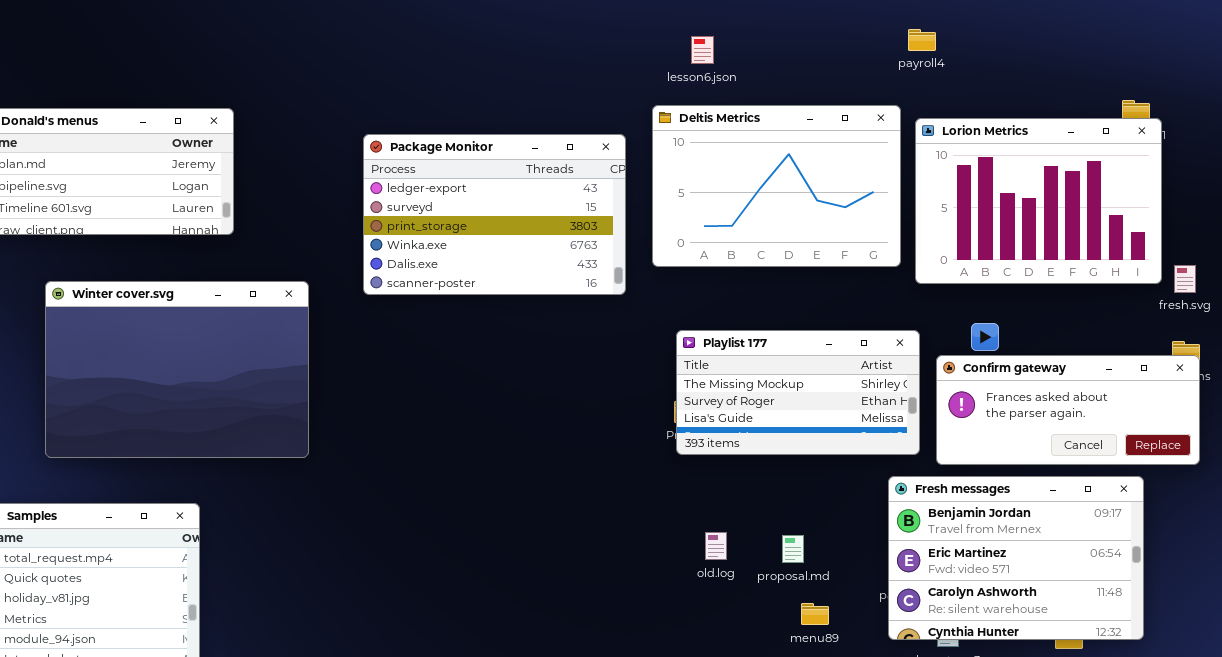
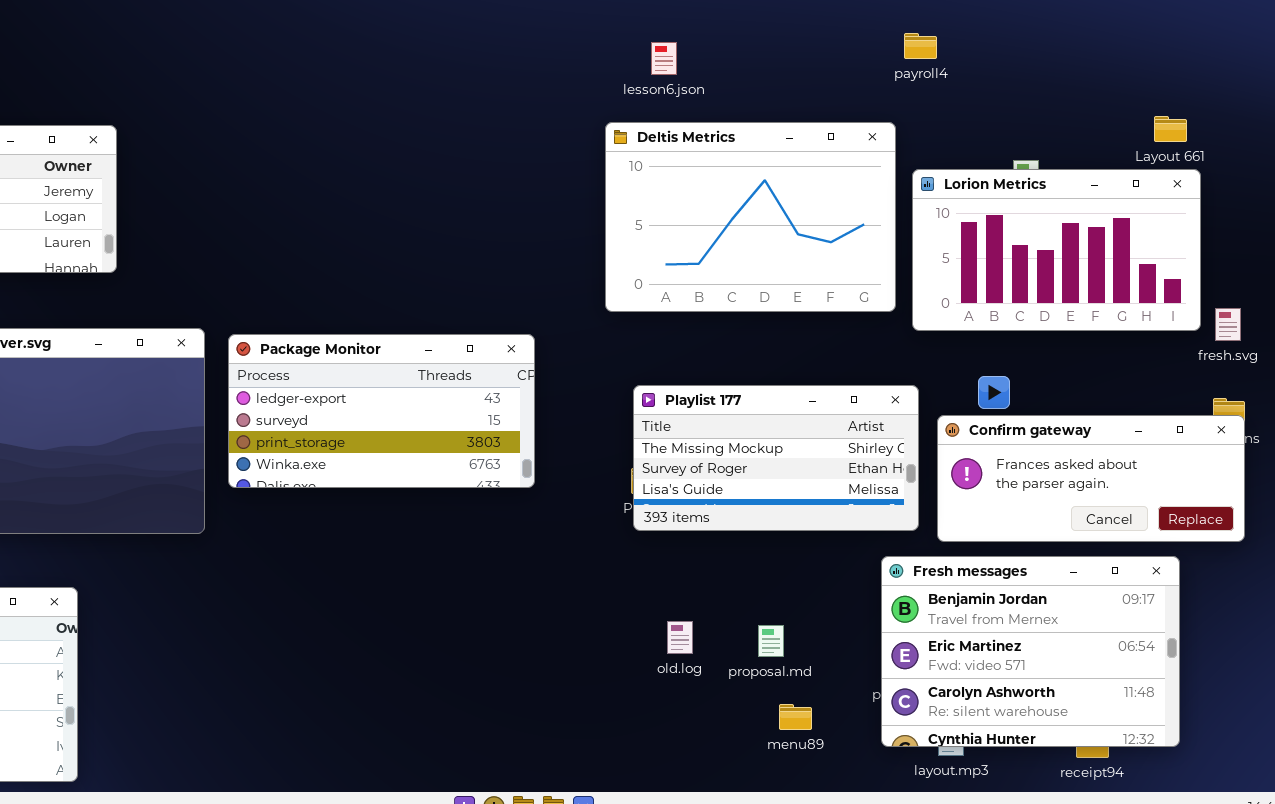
Lorion Metrics: [915,118,1162,284] -> [912,169,1201,331], resized
Package Monitor: [363,134,626,295] -> [228,334,535,488], moved, resized

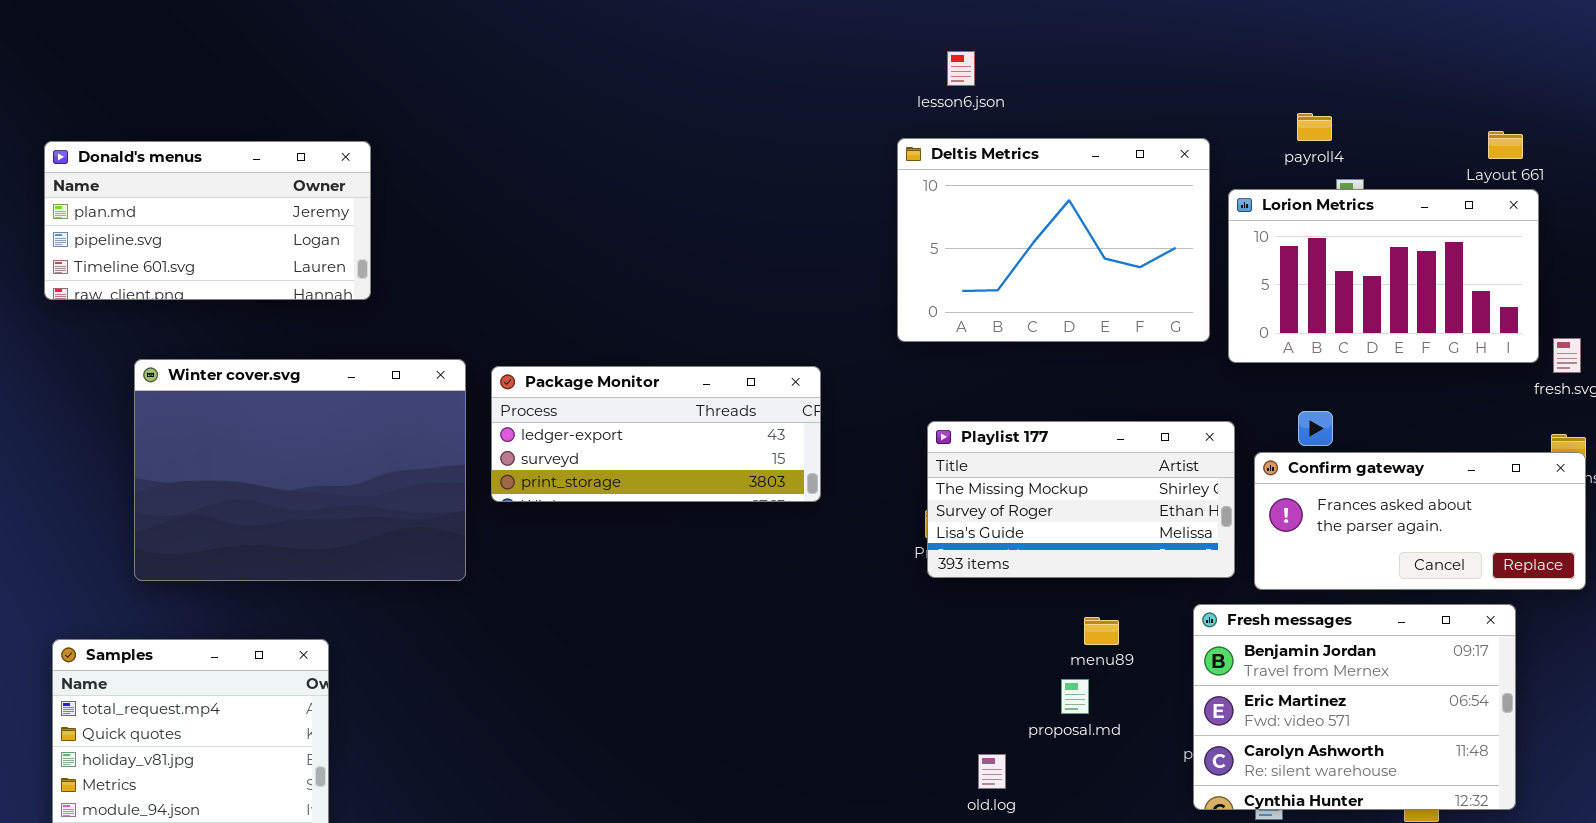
payroll4: [904,33,937,59] -> [1297,113,1332,141], moved
Package Monitor: [228,334,535,488] -> [491,366,821,502], resized
old.log: [667,621,693,654] -> [978,754,1006,789], moved
menu89: [779,704,812,730] -> [1084,617,1119,645], moved

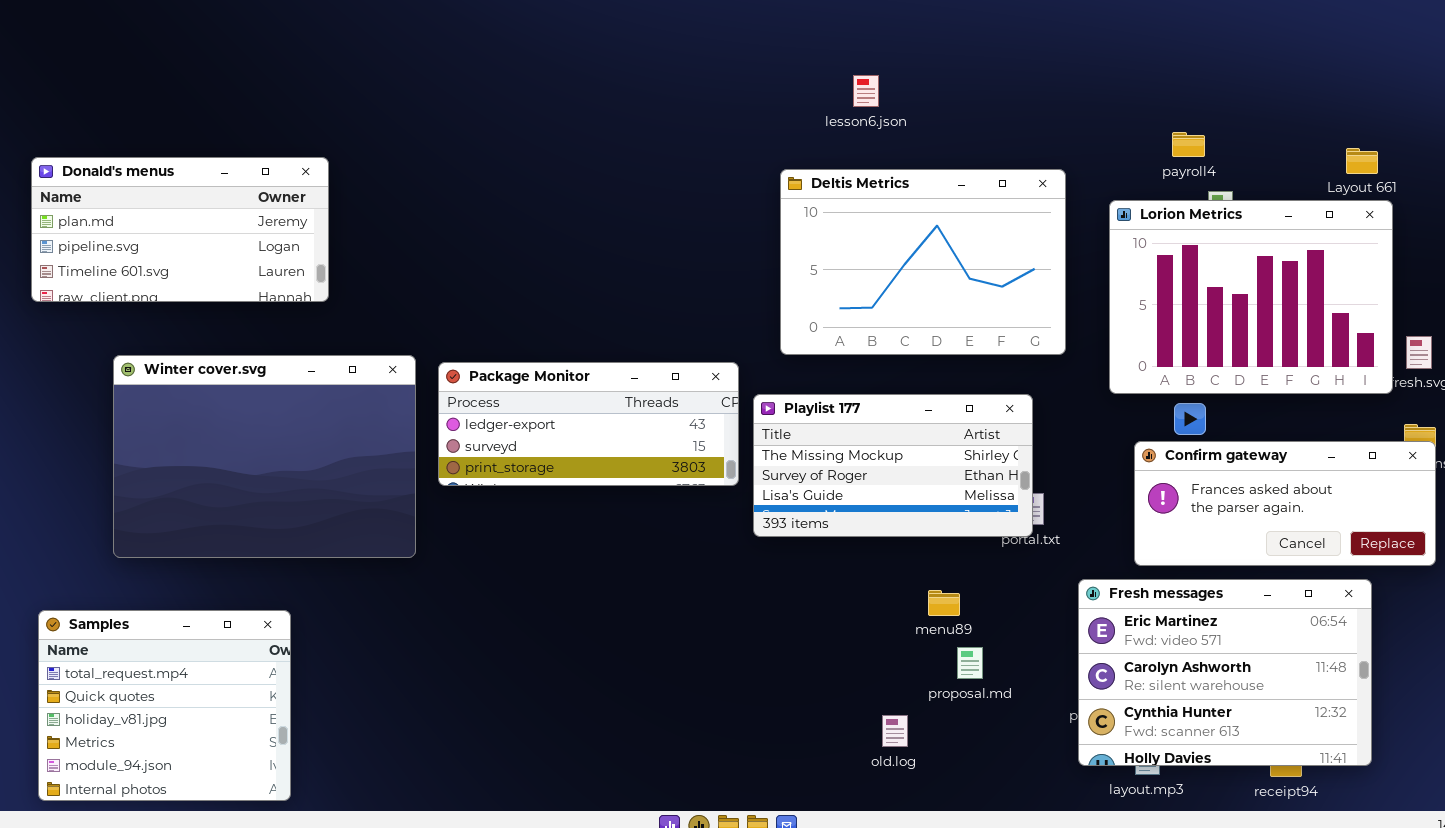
Deltis Metrics: [897,138,1210,342] -> [780,169,1066,355], moved
Lorion Metrics: [1228,189,1539,363] -> [1109,200,1393,394], resized
Playlist 177: [927,421,1235,578] -> [753,394,1033,537], moved
Fresh messages: [1193,604,1516,810] -> [1078,579,1372,766], scrolled down 1 row
menu89: [1084,617,1119,645] -> [928,590,960,616], moved

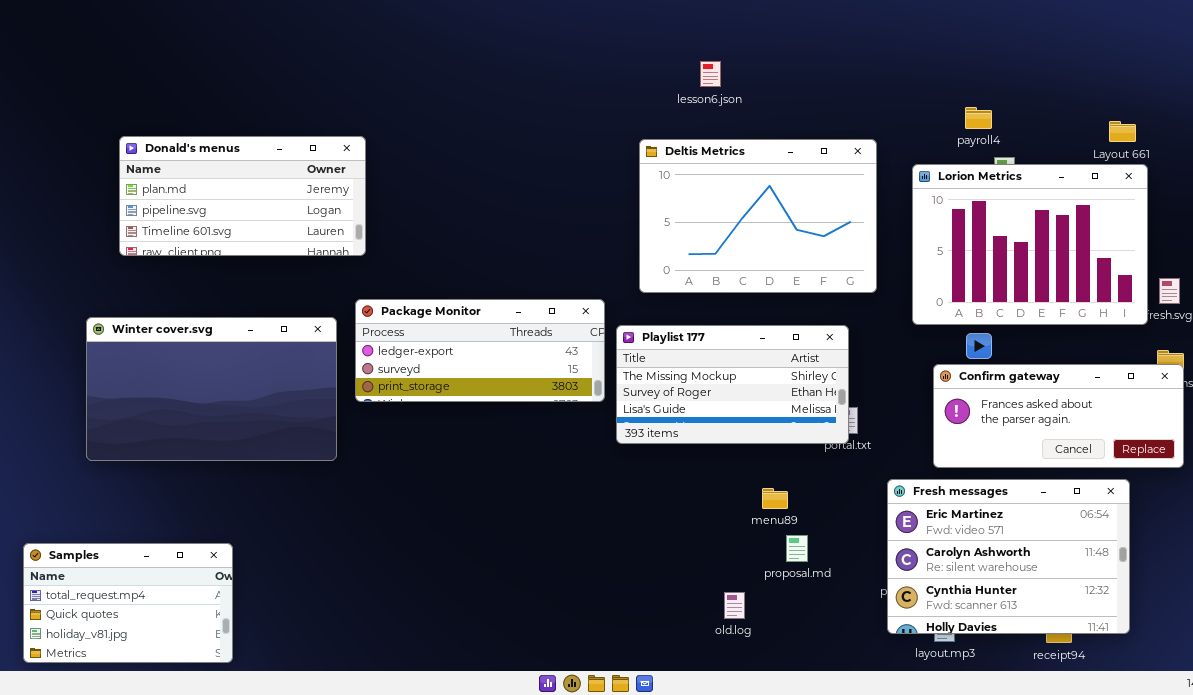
Donald's menus: [31,157,329,302] -> [119,136,366,256], moved
Winter cover.svg: [113,355,416,558] -> [86,317,337,461], resized
Samples: [38,610,291,801] -> [23,543,233,663], resized

